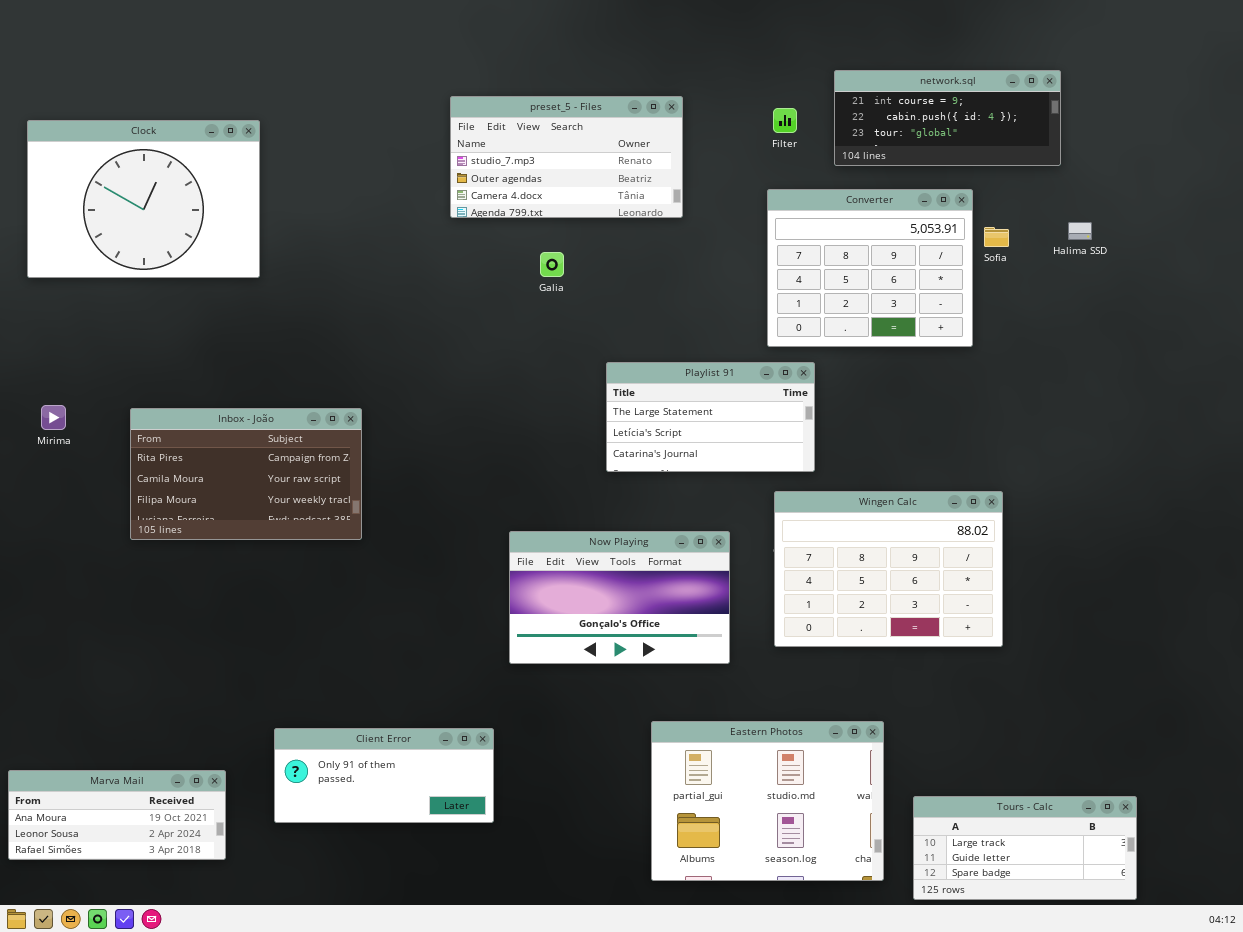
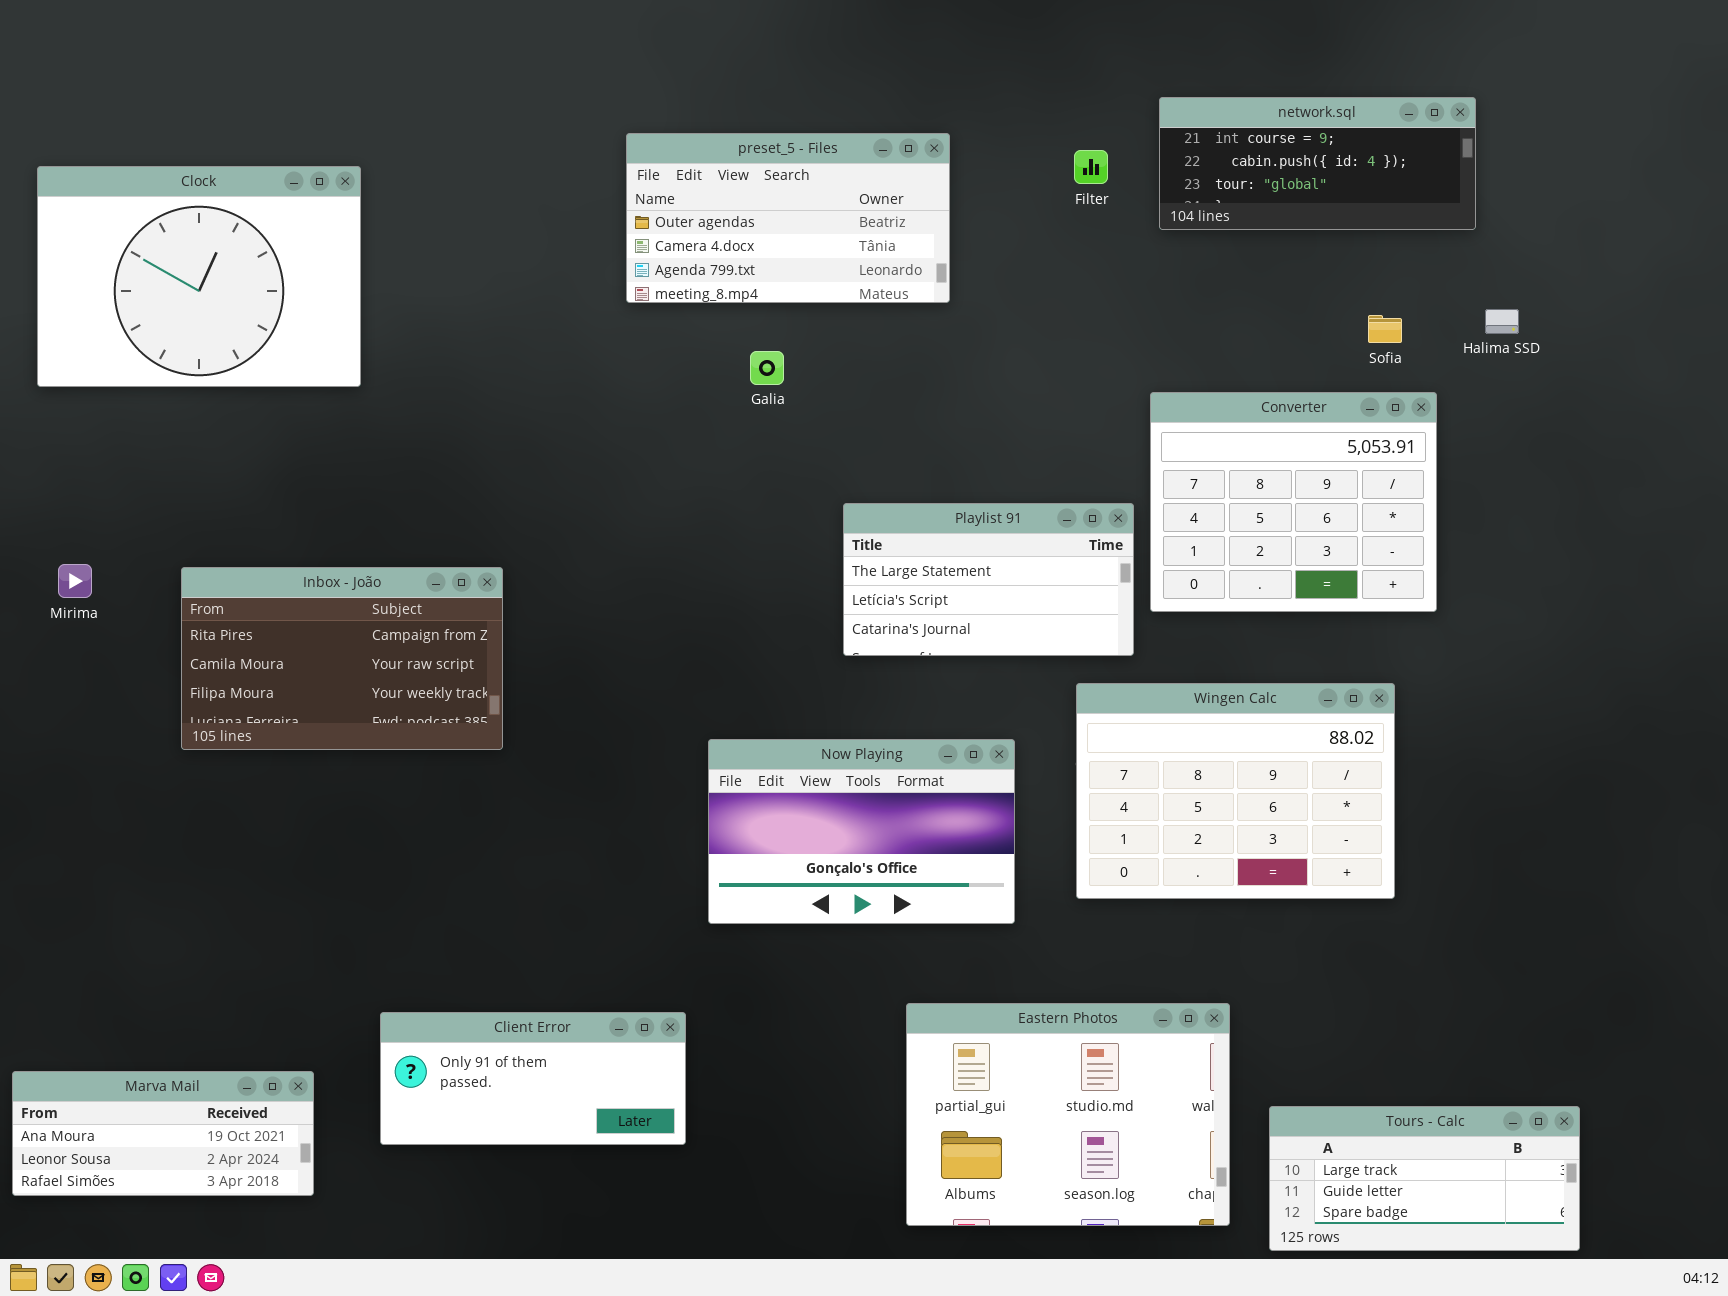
preset_5 - Files: [450,96,683,218] -> [626,133,950,303], scrolled down 1 row
Converter: [767,189,973,347] -> [1150,392,1437,612], moved

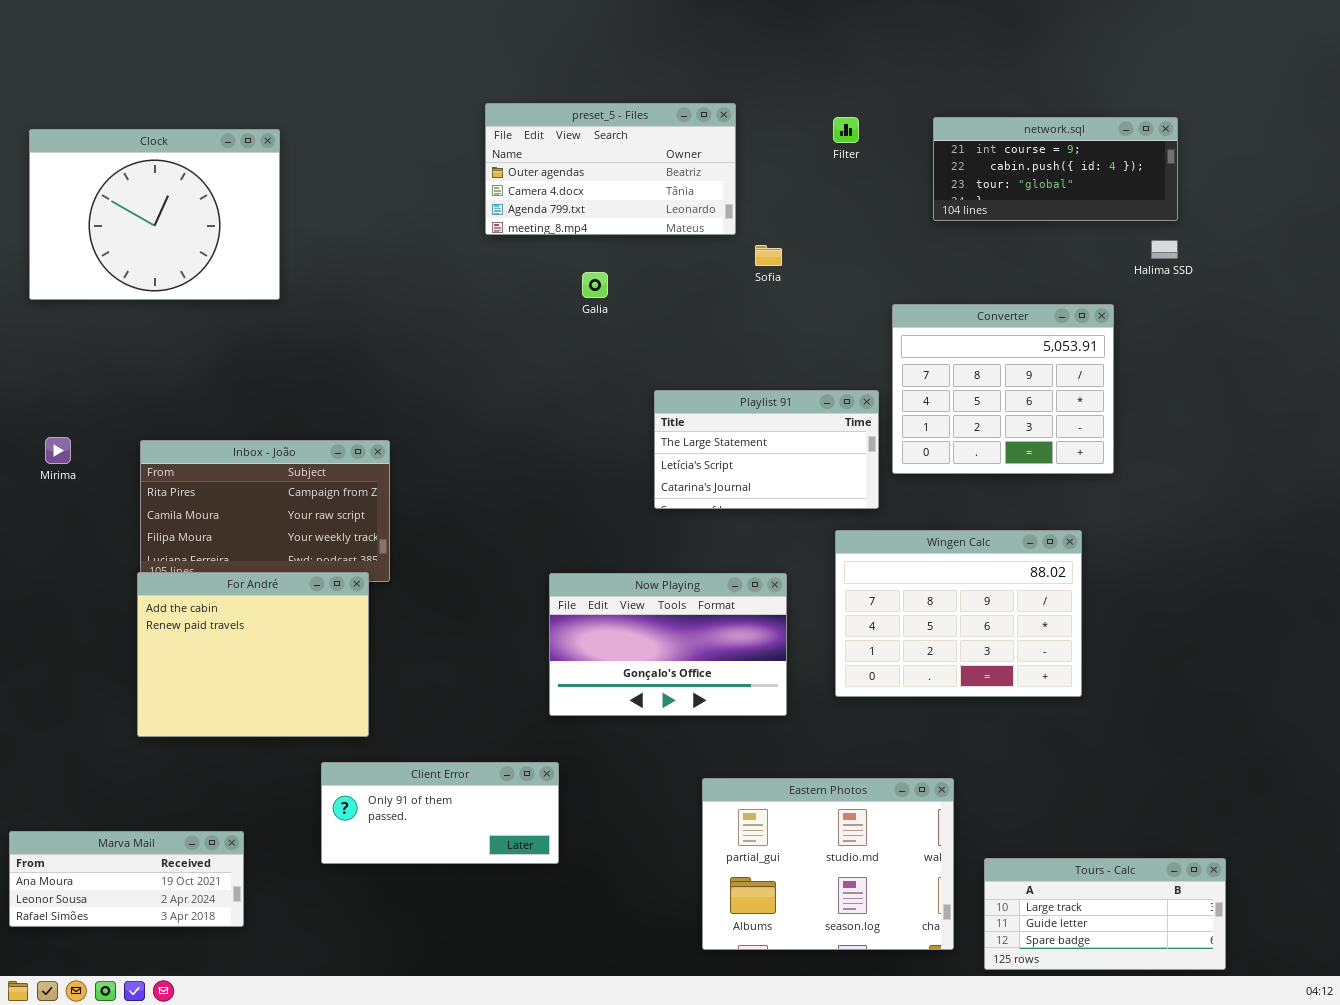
network.sql: [1159,97,1476,230] -> [933,117,1178,221], moved
Sofia: [1368,315,1402,343] -> [755,245,782,266], moved
For André: none -> [137,572,369,737], opened
Client Error: [380,1012,686,1145] -> [321,762,559,864], moved

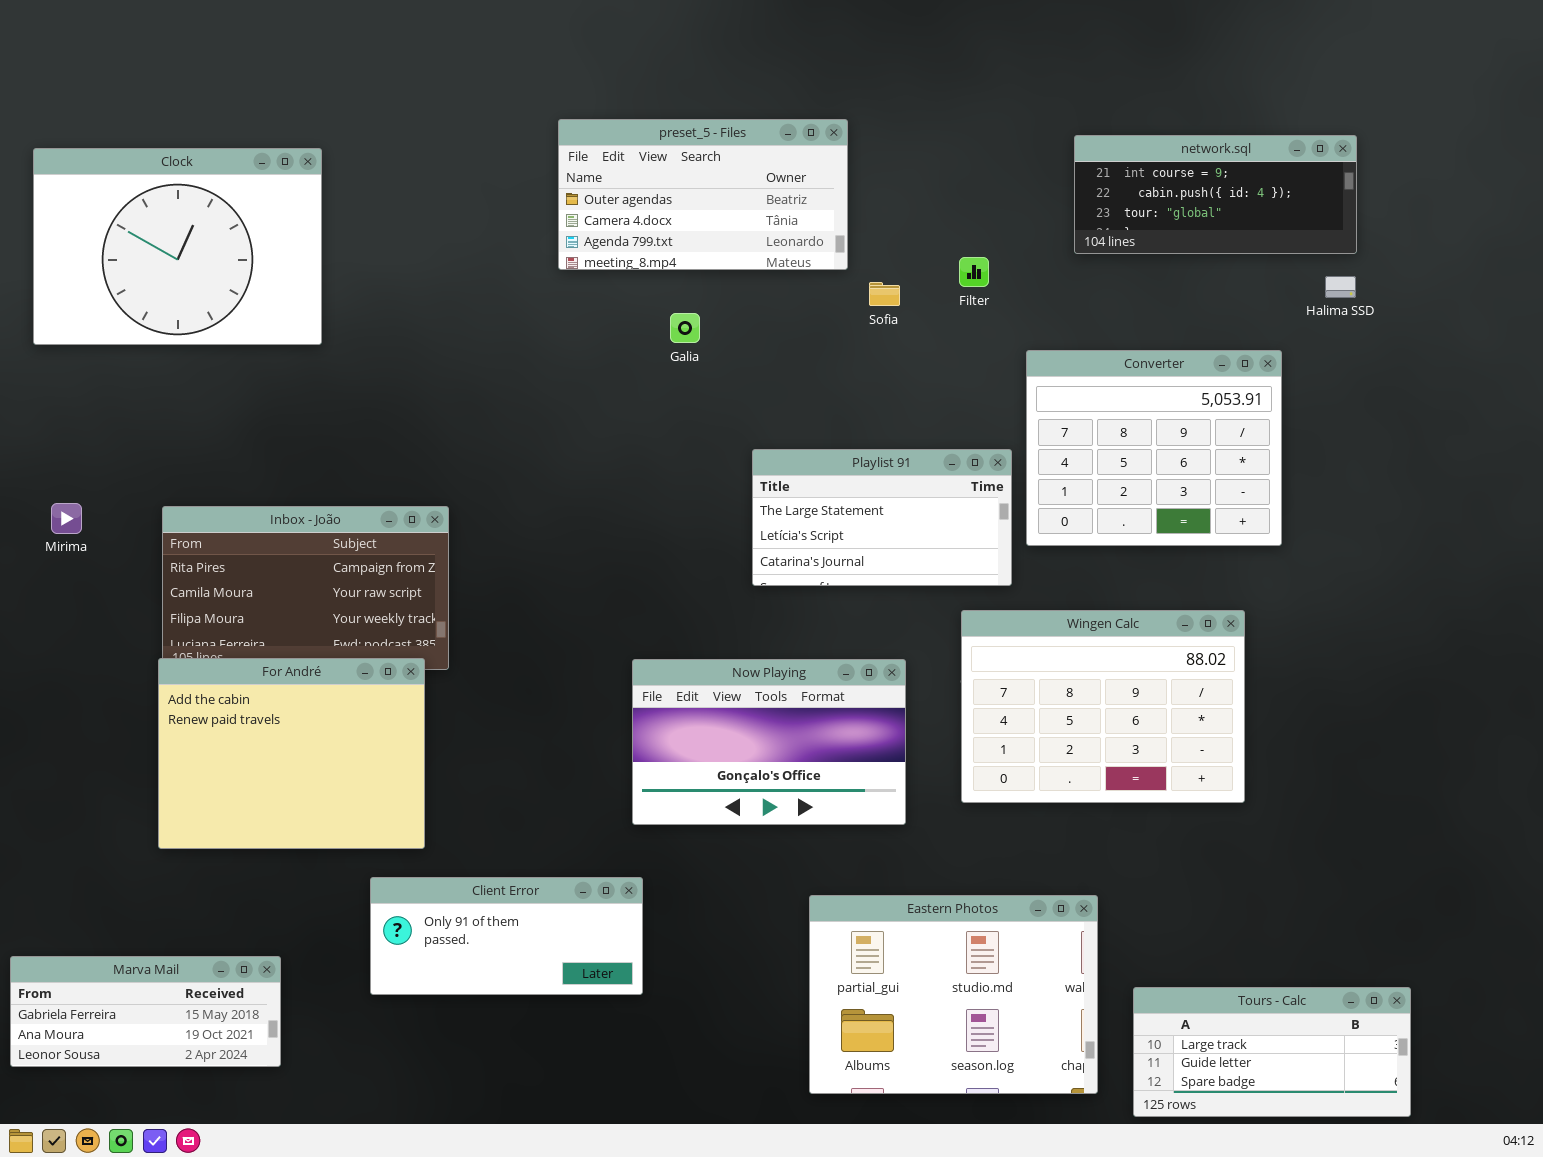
Filter: [833,117,859,143] -> [959,257,989,287], moved
Marva Mail: [9,831,244,927] -> [10,956,281,1067], scrolled up 1 row

